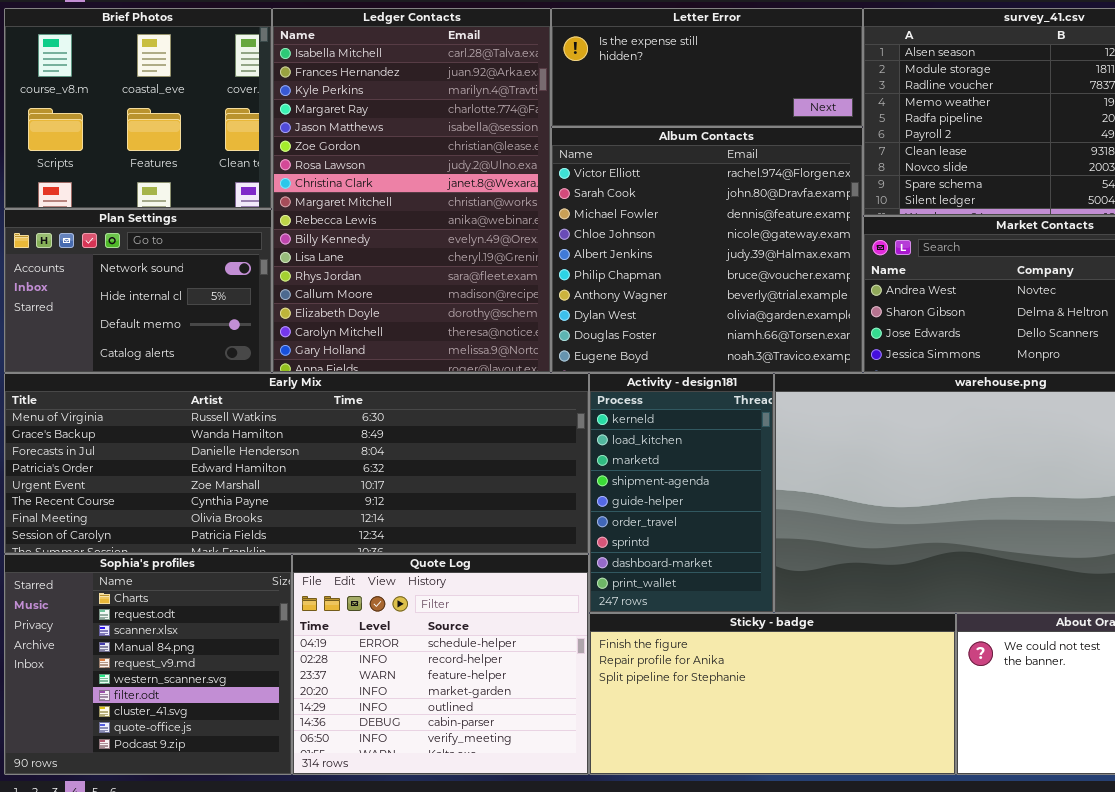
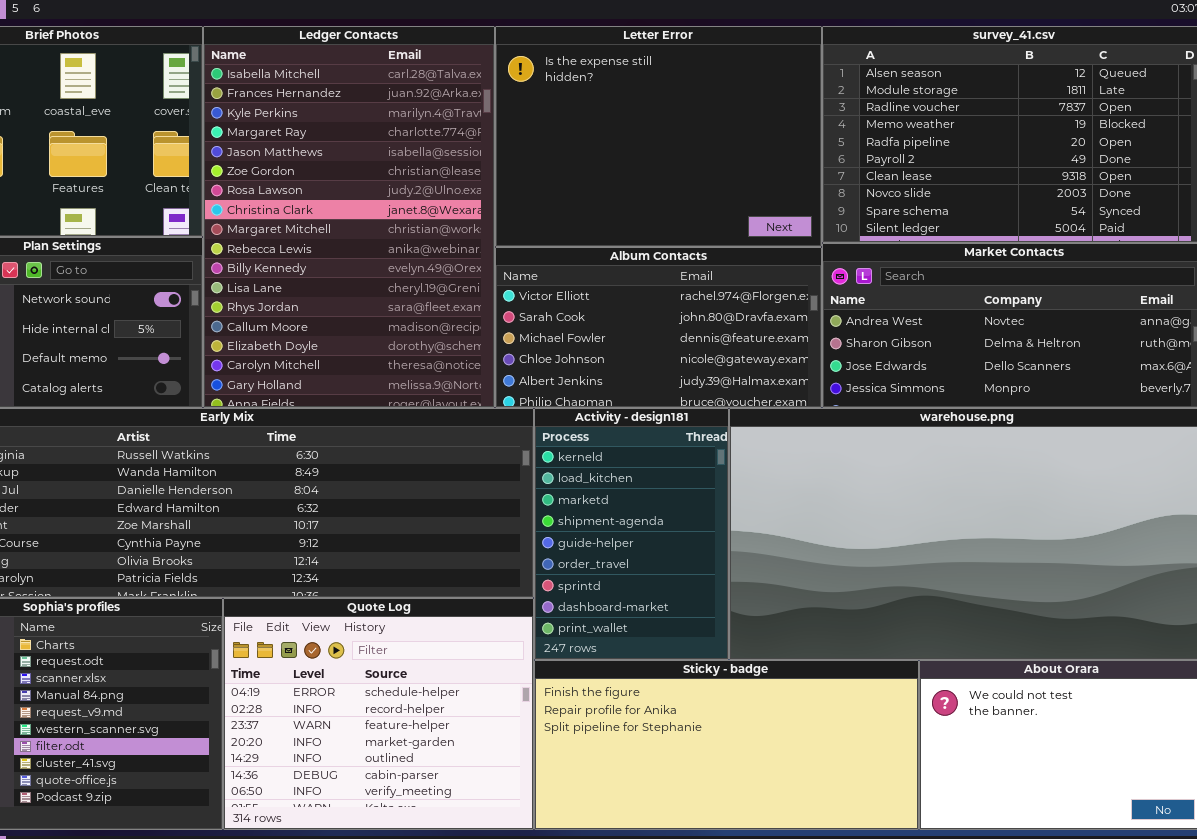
Letter Error: [551,8,863,127] -> [495,26,822,247], resized
Album Contacts: [551,127,863,373] -> [495,247,822,408], resized

